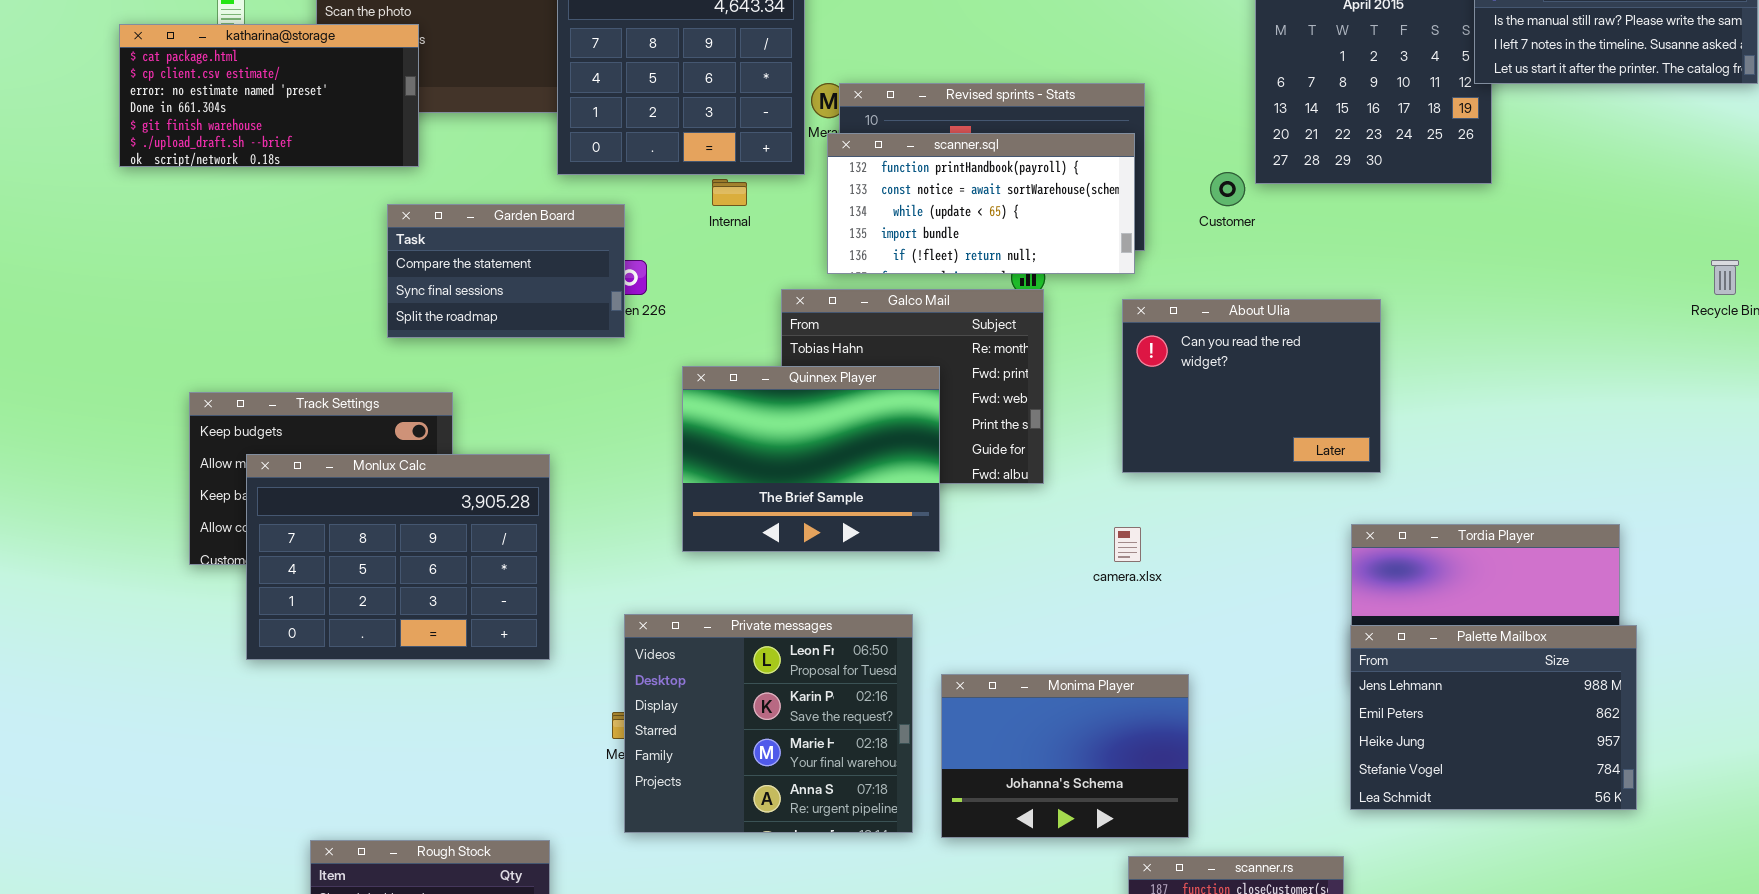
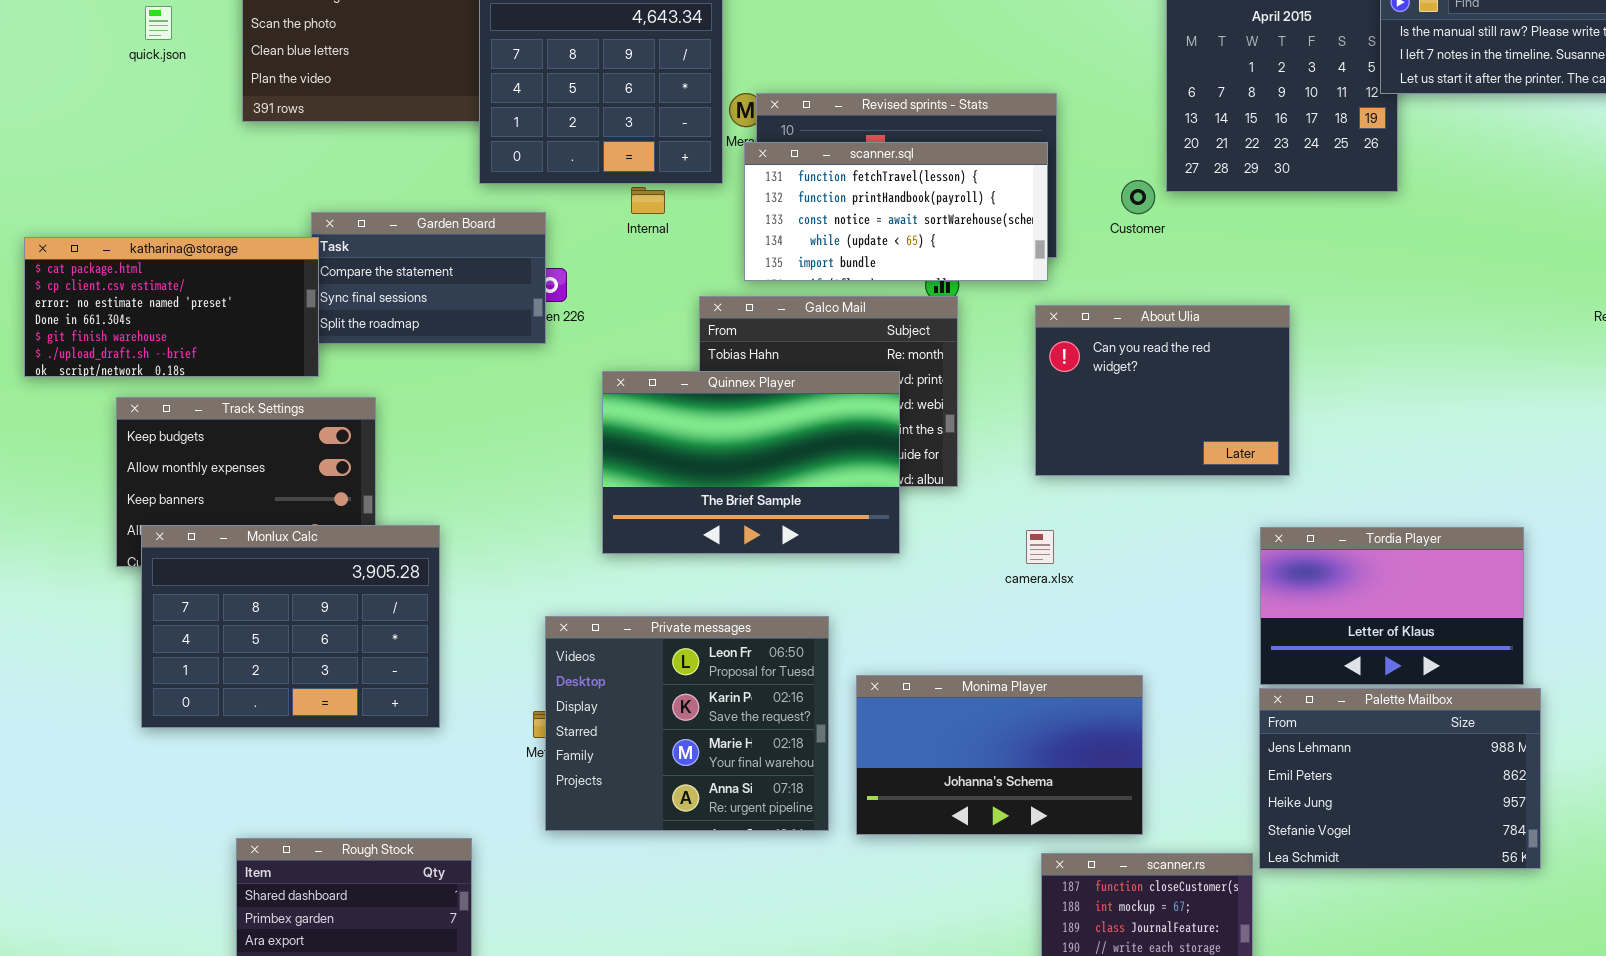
katharina@storage: [119,24,419,167] -> [24,237,319,377], moved
scanner.sql: [827,133,1135,274] -> [744,142,1048,281], scrolled up 1 row
Quinnex Player: [682,366,940,552] -> [602,371,900,554], resized
Monlux Calc: [246,454,550,660] -> [141,525,440,728], moved
Palette Mailbox: [1350,625,1637,810] -> [1259,688,1541,869], moved
Monima Player: [941,674,1189,838] -> [856,675,1143,835], resized

